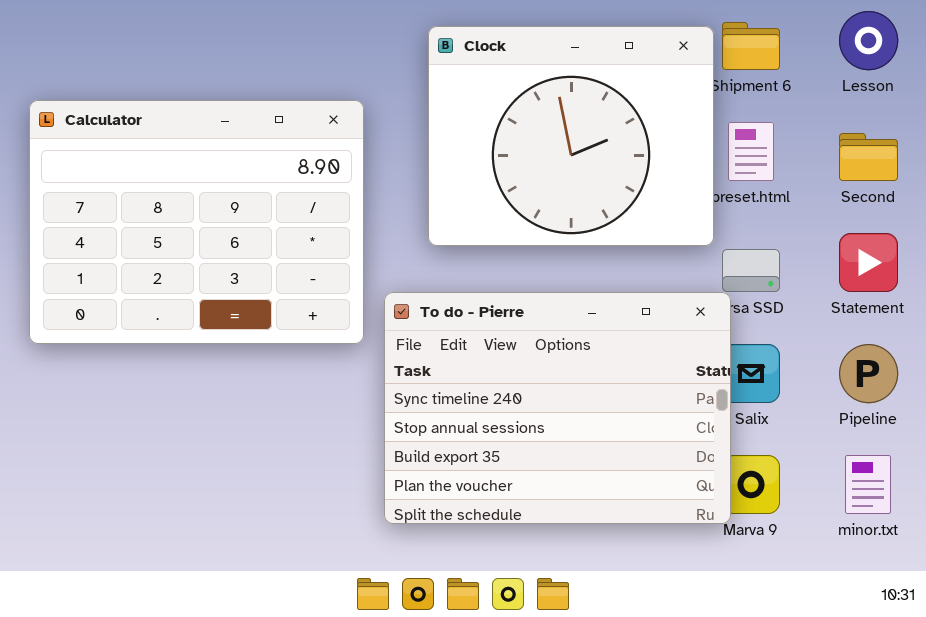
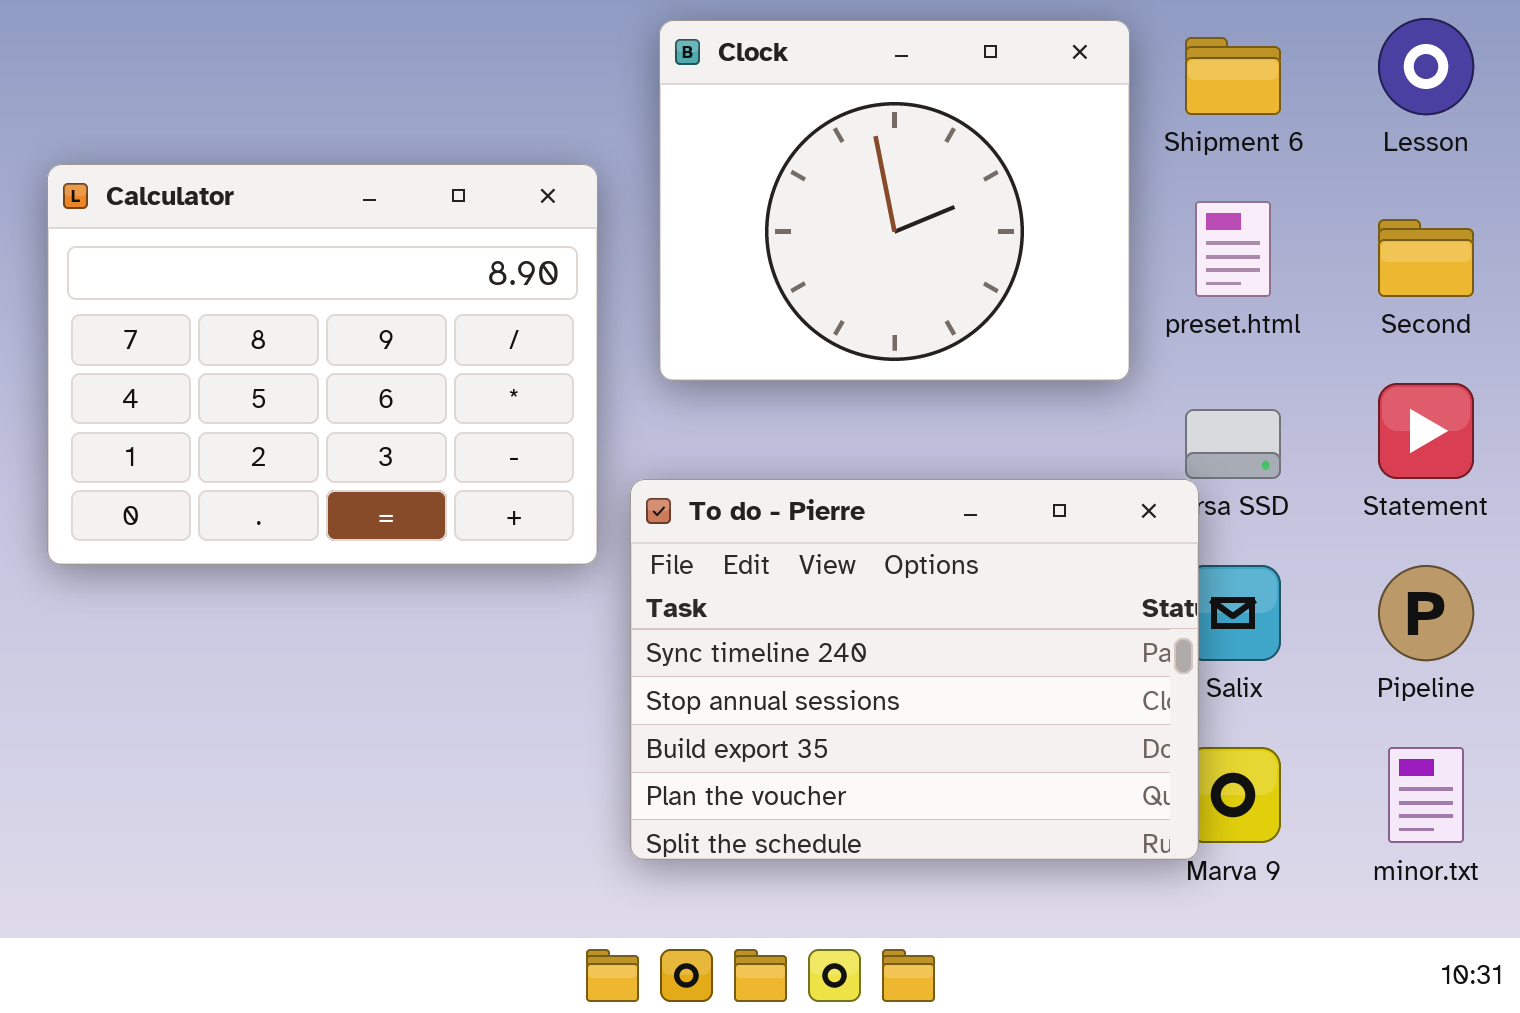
Clock: [428,26,714,246] -> [659,20,1130,381], moved

